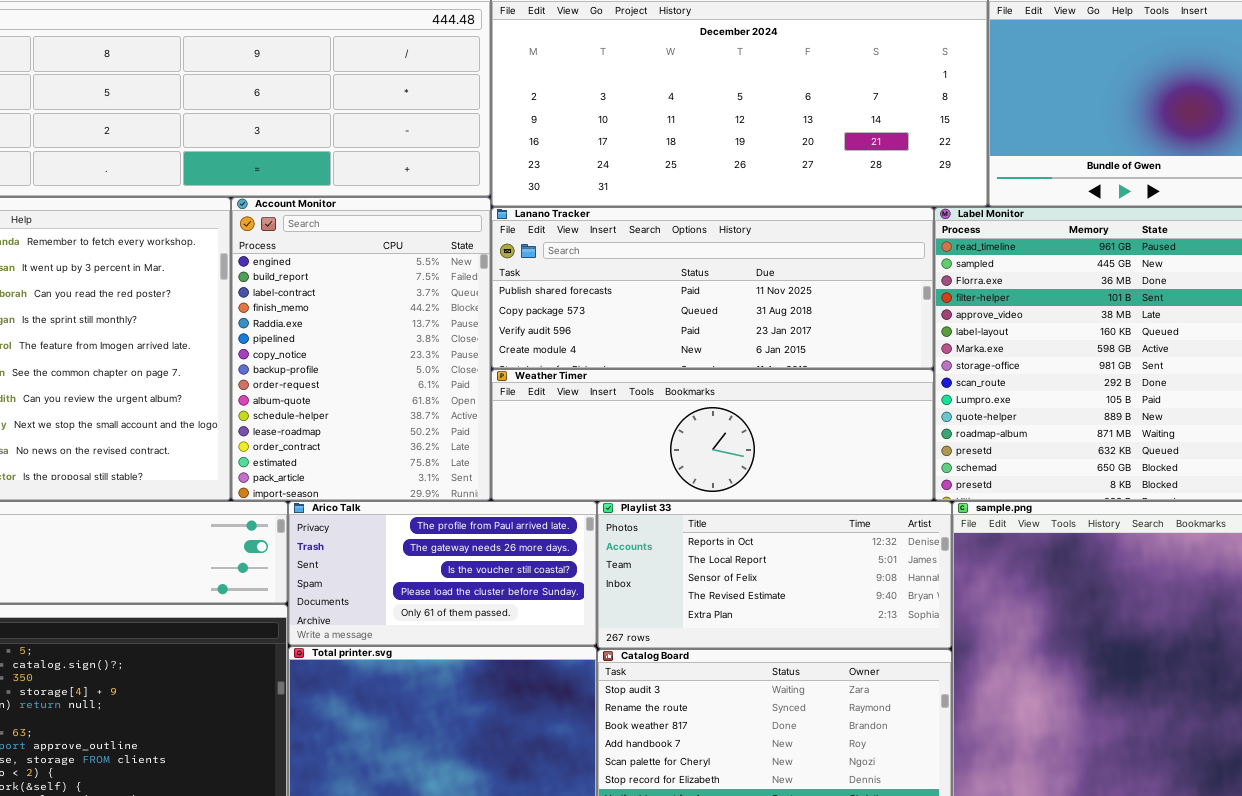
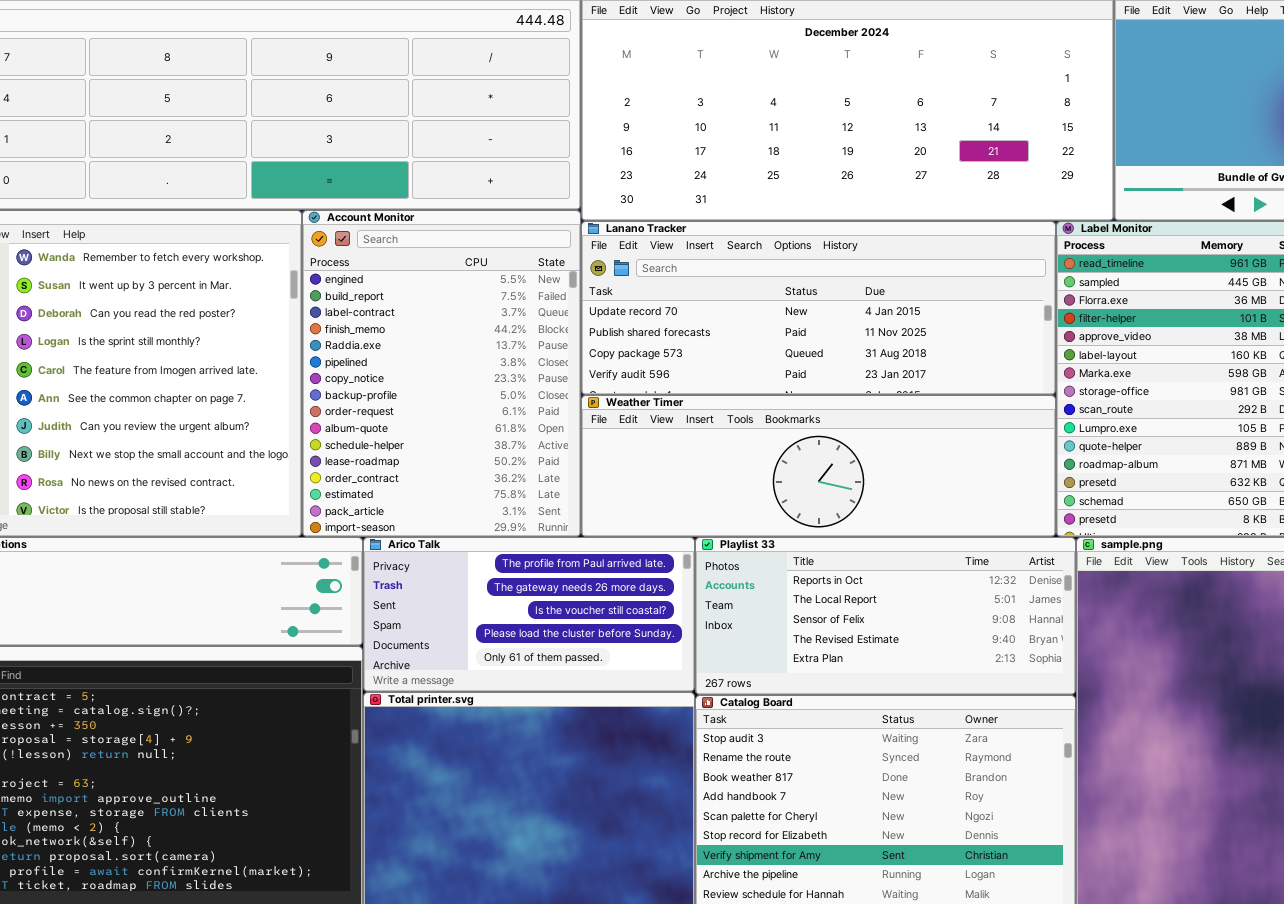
Lanano Tracker: [491,207,934,369] -> [581,221,1056,395], scrolled up 1 row

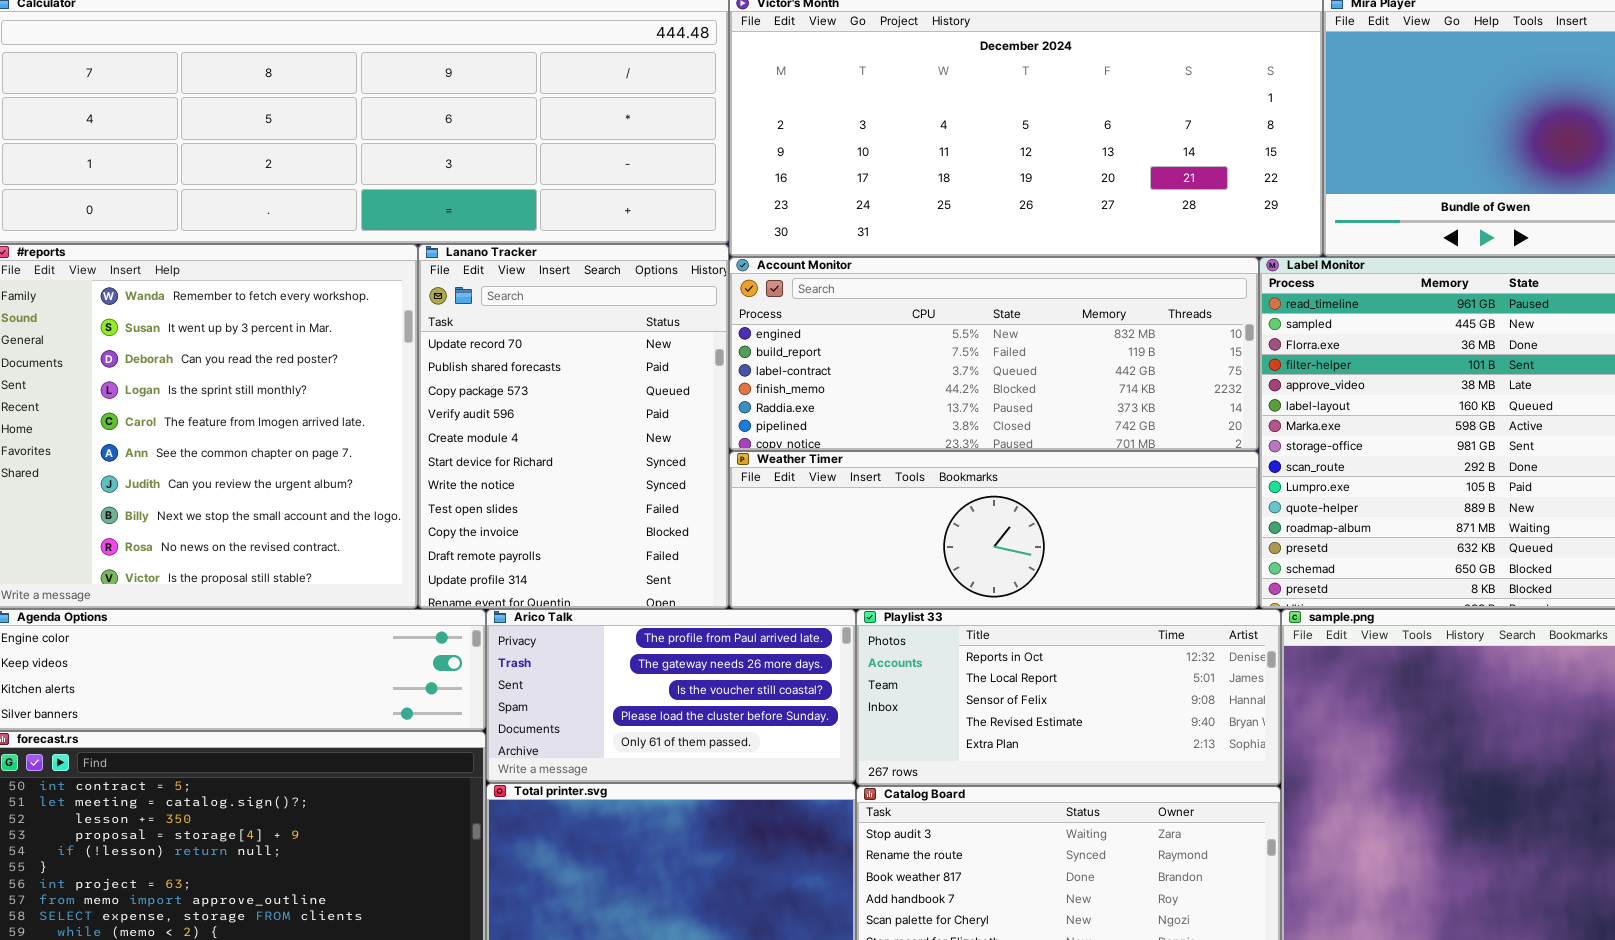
Account Monitor: [302,210,581,537] -> [729,257,1259,451], moved, resized
Lanano Tracker: [581,221,1056,395] -> [418,244,729,609], moved, resized

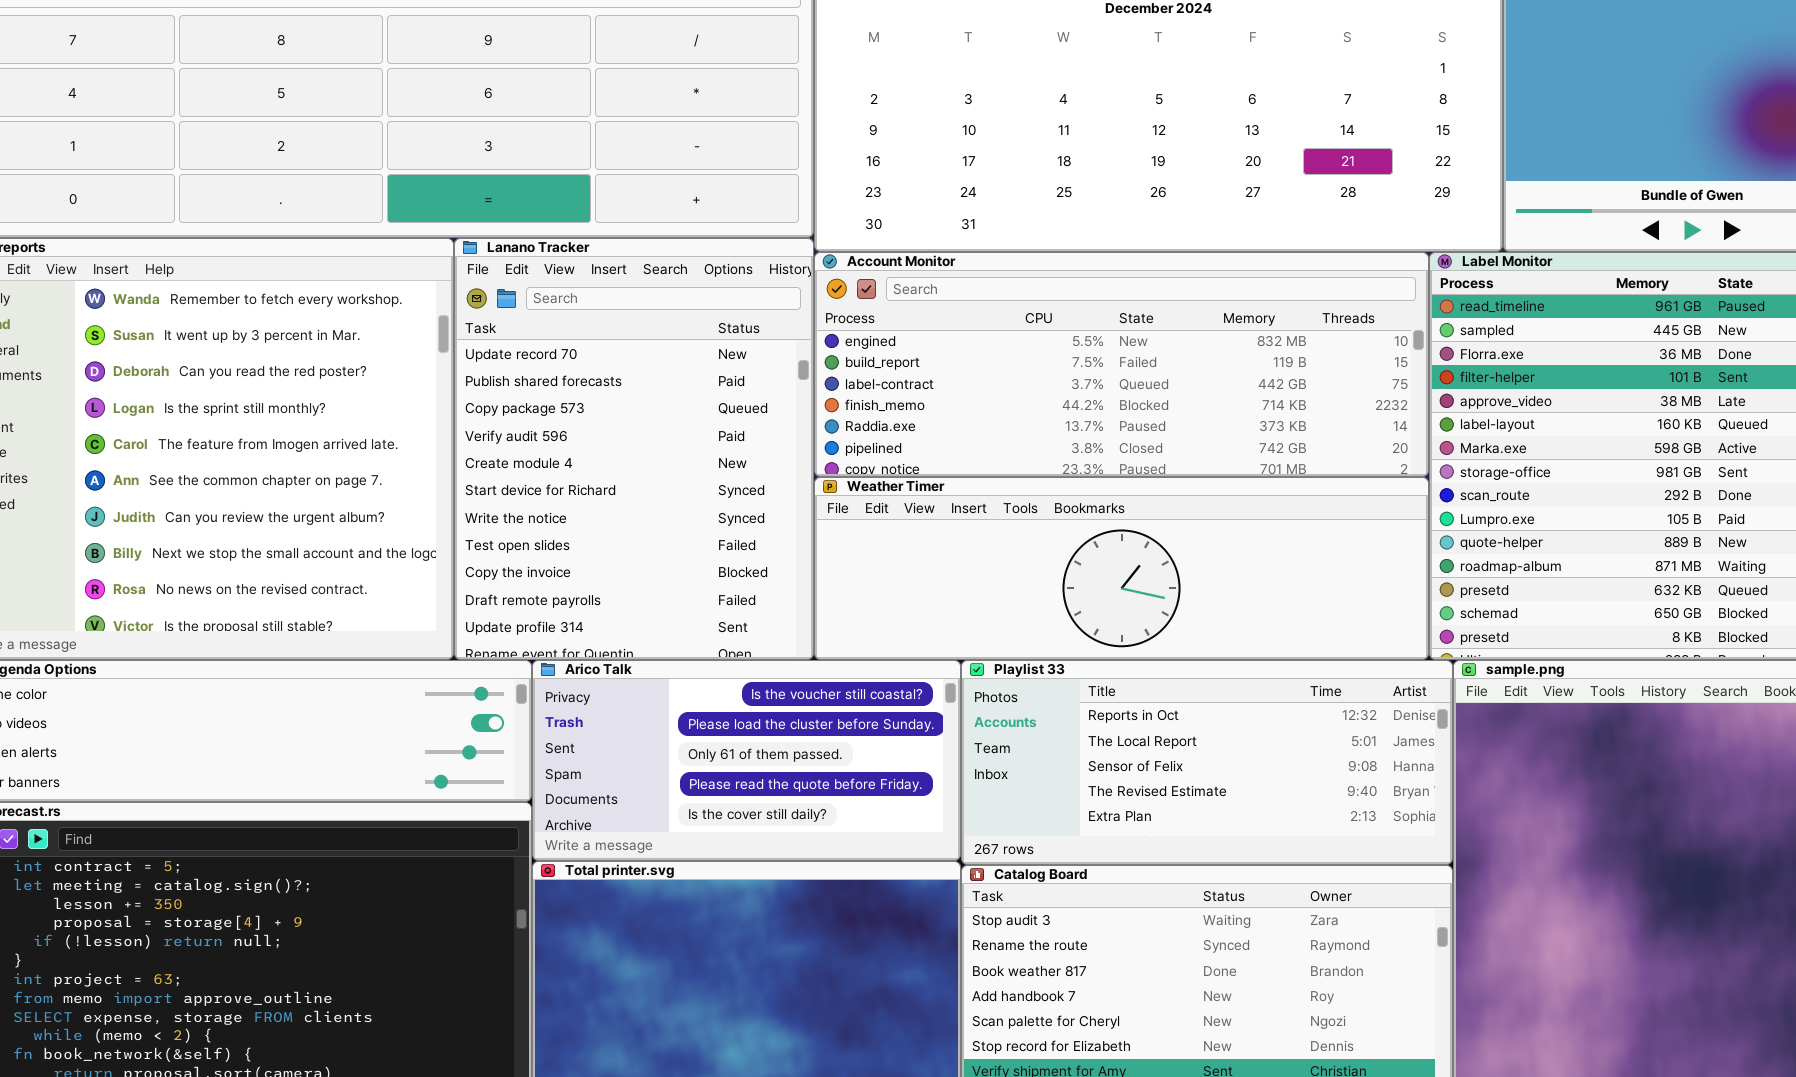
Arico Talk: [486,609,856,783] -> [532,660,961,861], scrolled down 2 rows

